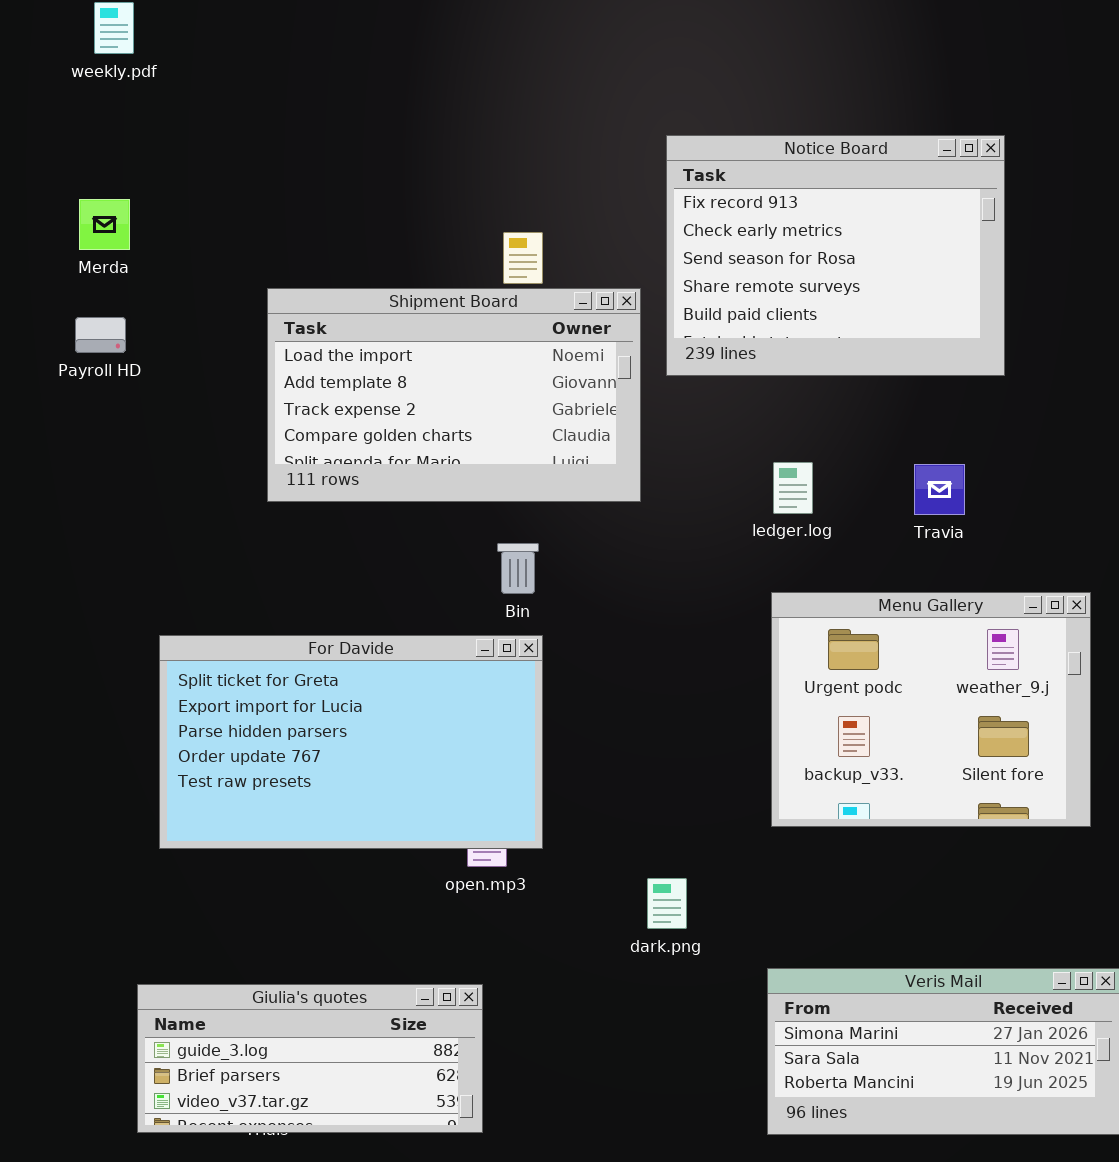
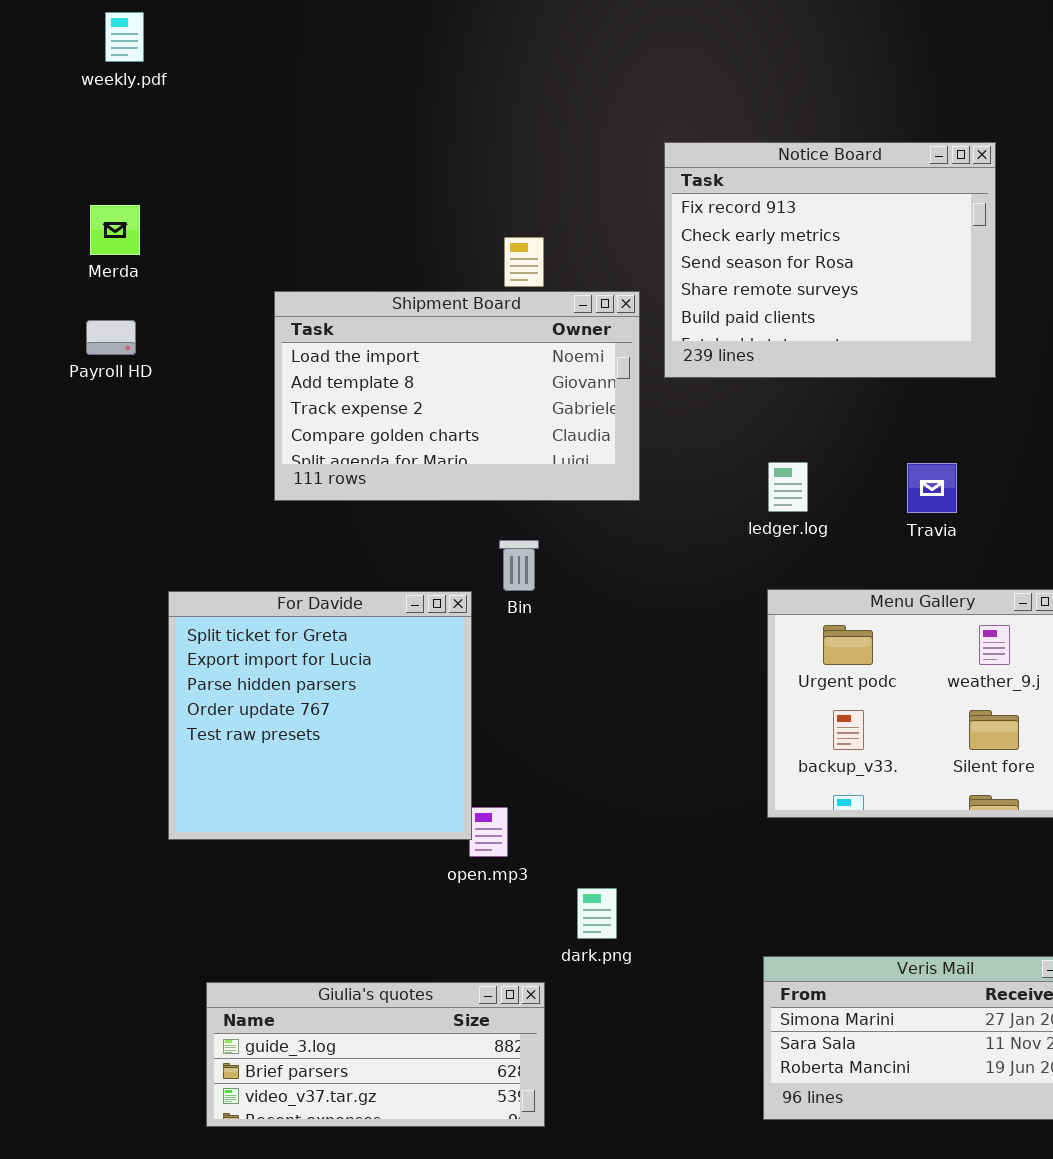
For Davide: [159,635,543,849] -> [168,591,472,840], resized
dark.png: [647,878,687,929] -> [577,888,617,939], moved
Giulia's quotes: [137,984,483,1133] -> [206,982,545,1127], moved

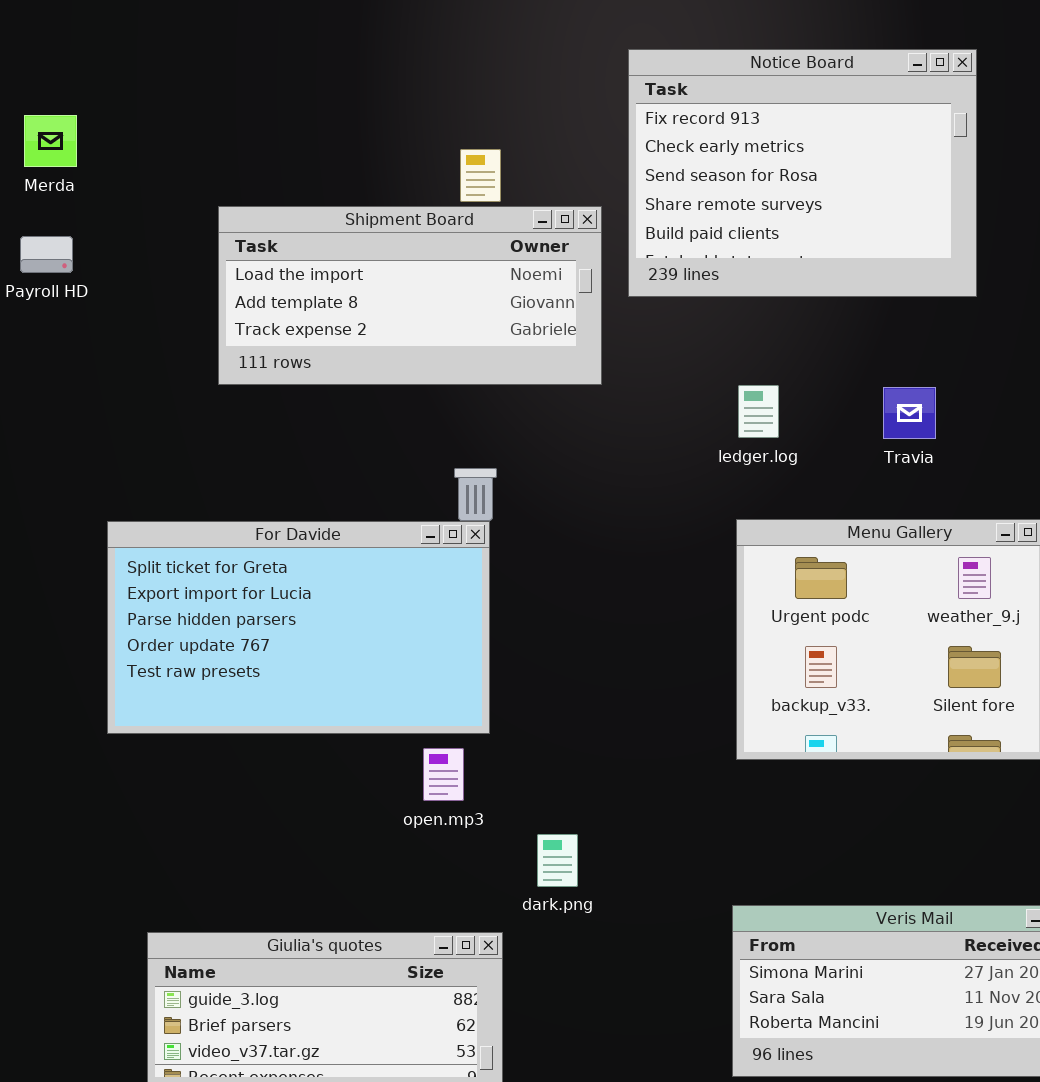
Shipment Board: [274,291,640,501] -> [218,206,602,385], resized
For Davide: [168,591,472,840] -> [107,521,490,734], resized

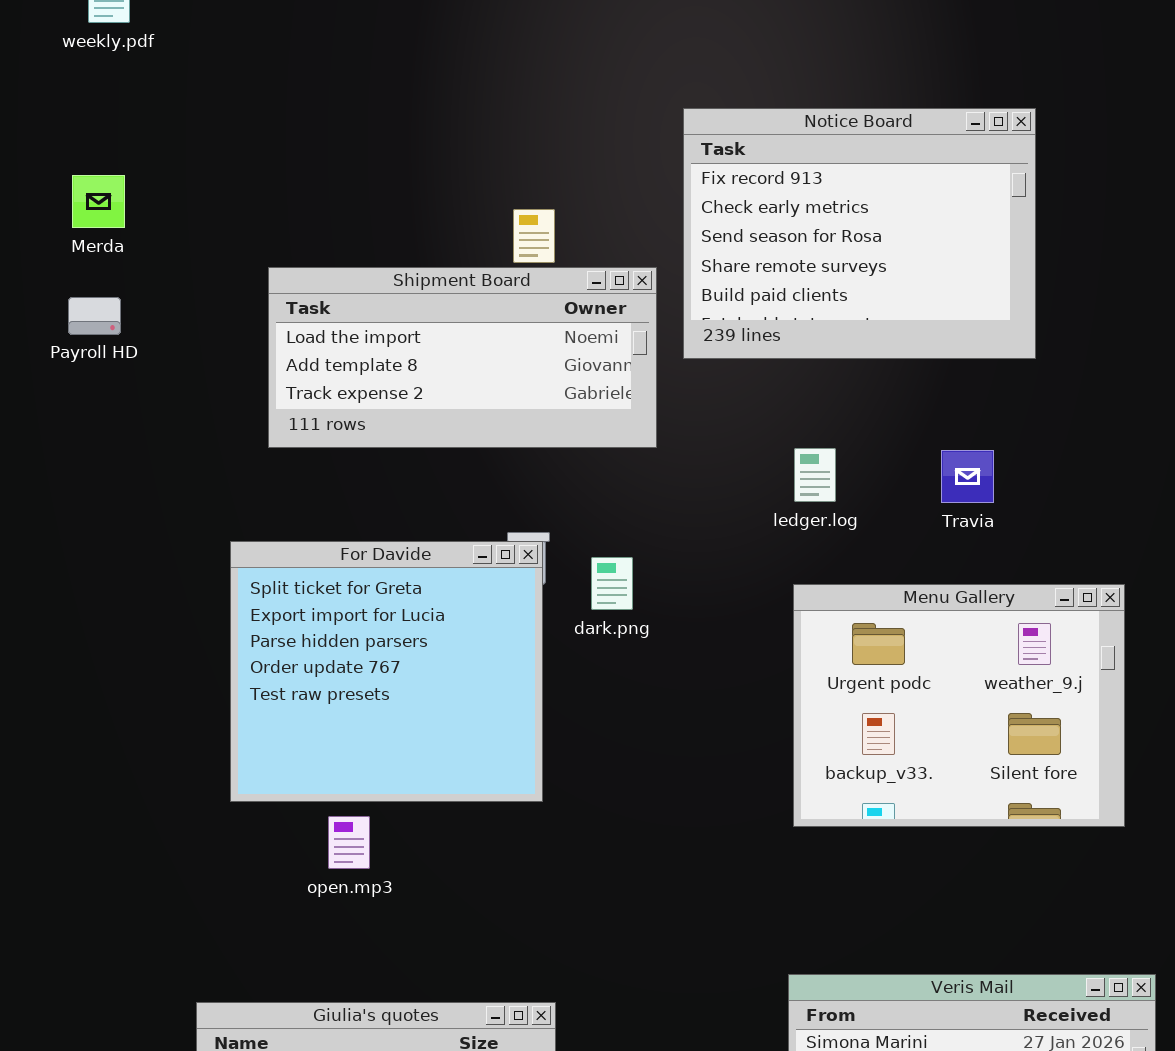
For Davide: [107,521,490,734] -> [230,541,543,802], resized
open.mp3: [423,748,464,801] -> [328,816,370,869], moved
dark.png: [537,834,578,887] -> [591,557,633,610], moved

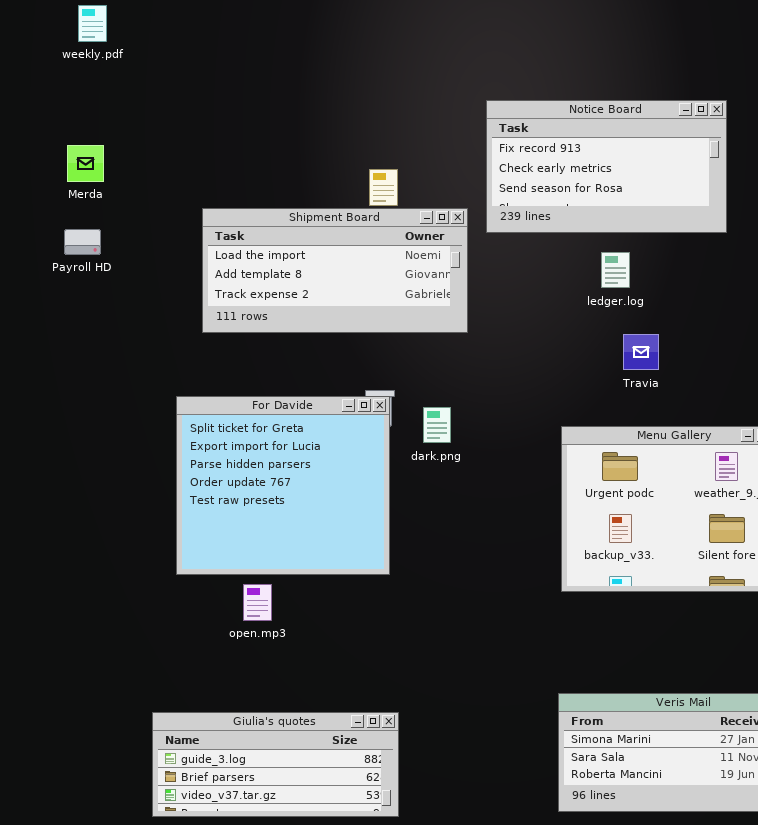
Notice Board: [683,108,1036,359] -> [486,100,727,233], resized
ledger.log: [794,448,836,502] -> [601,252,630,288], moved
Travia: [941,450,994,503] -> [623,334,659,370], moved

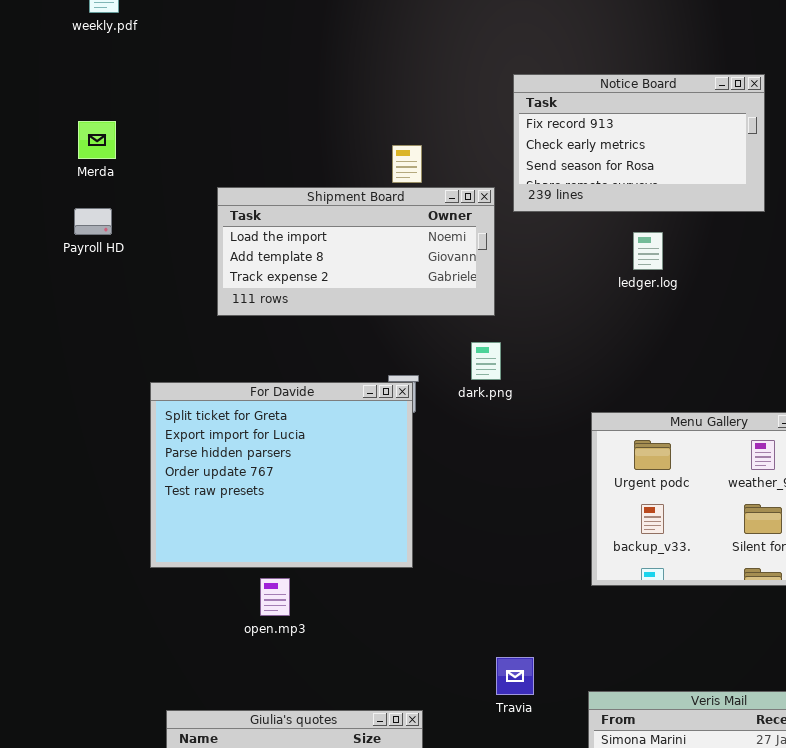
Travia: [623,334,659,370] -> [496,657,534,695], moved
For Davide: [176,396,390,575] -> [150,382,413,568], resized
dark.png: [423,407,451,443] -> [471,342,501,380], moved

